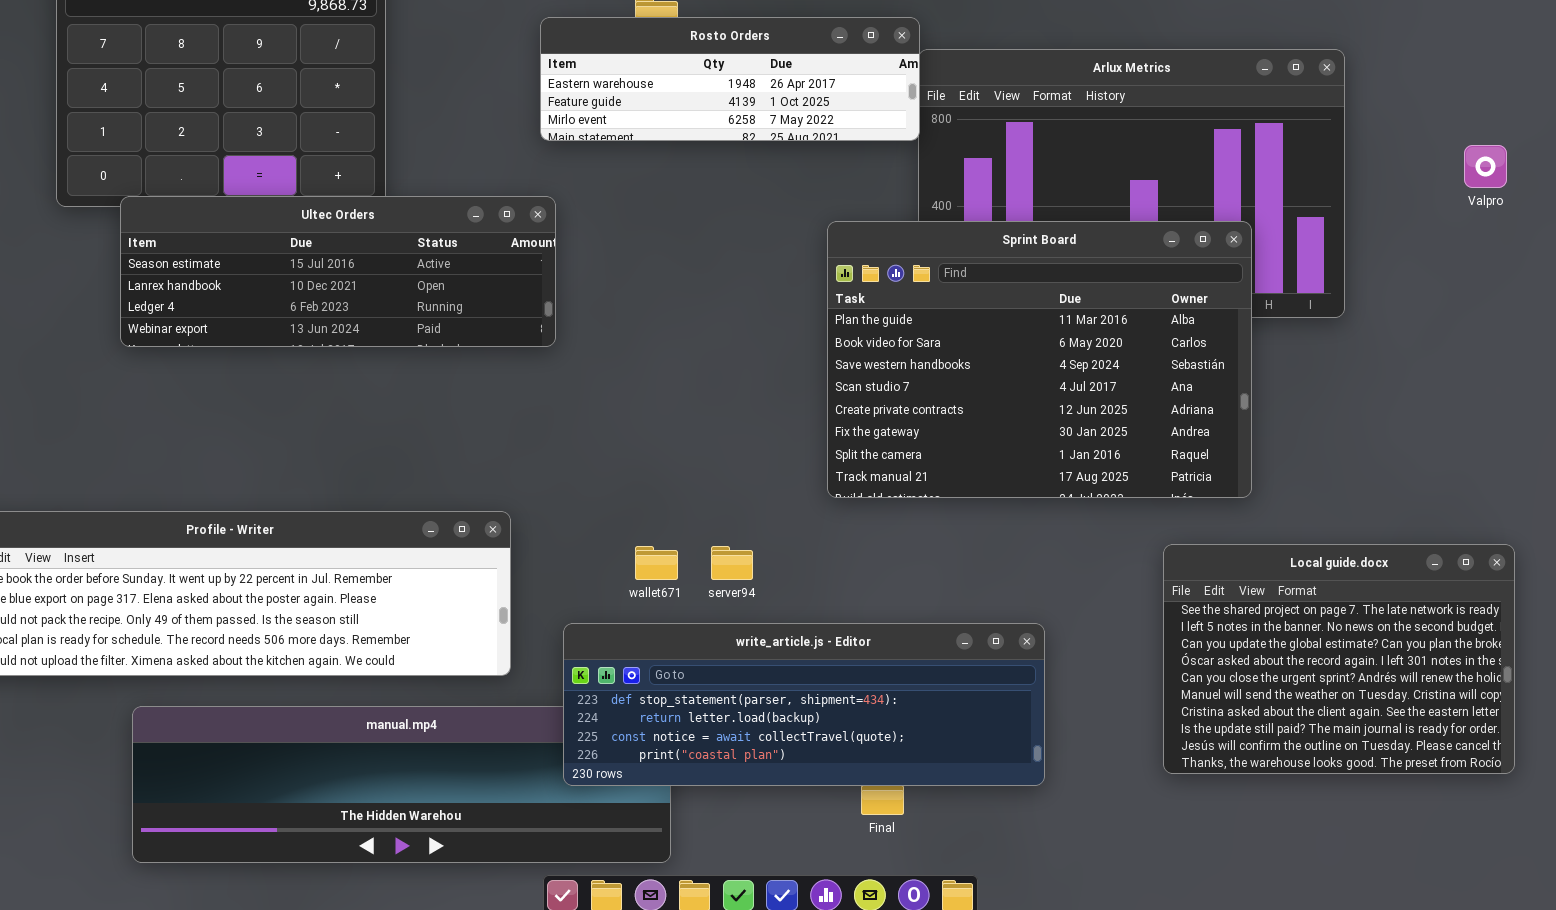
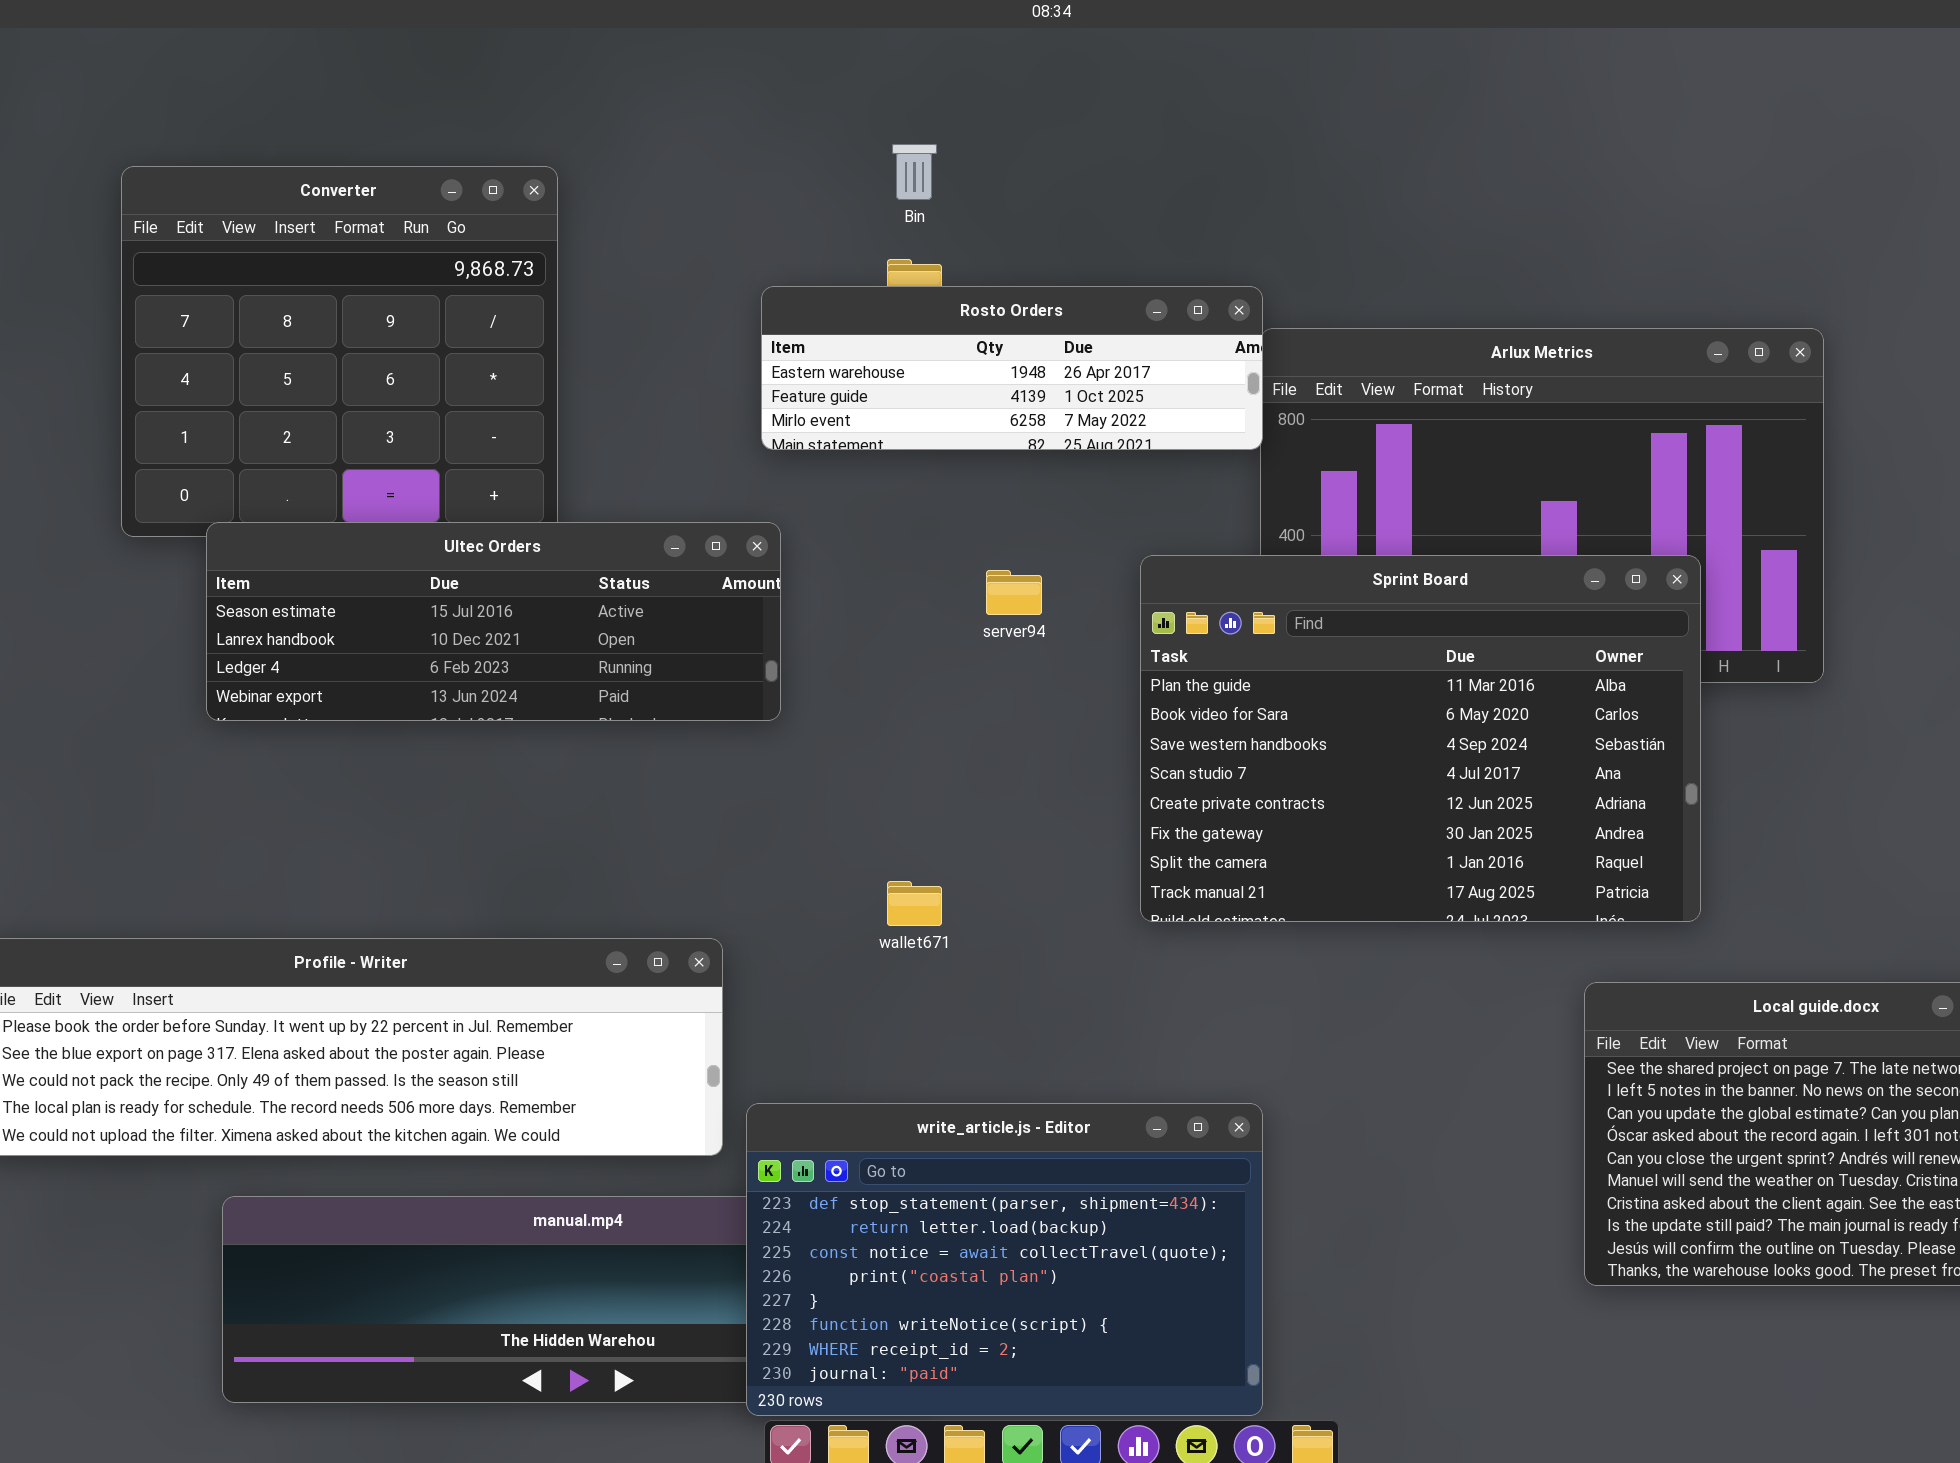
wallet671: [635,546,678,580] -> [887,881,942,926], moved
server94: [711,546,753,580] -> [986,570,1042,615], moved
write_article.js - Editor: [563,623,1045,786] -> [746,1103,1263,1416], moved, resized

